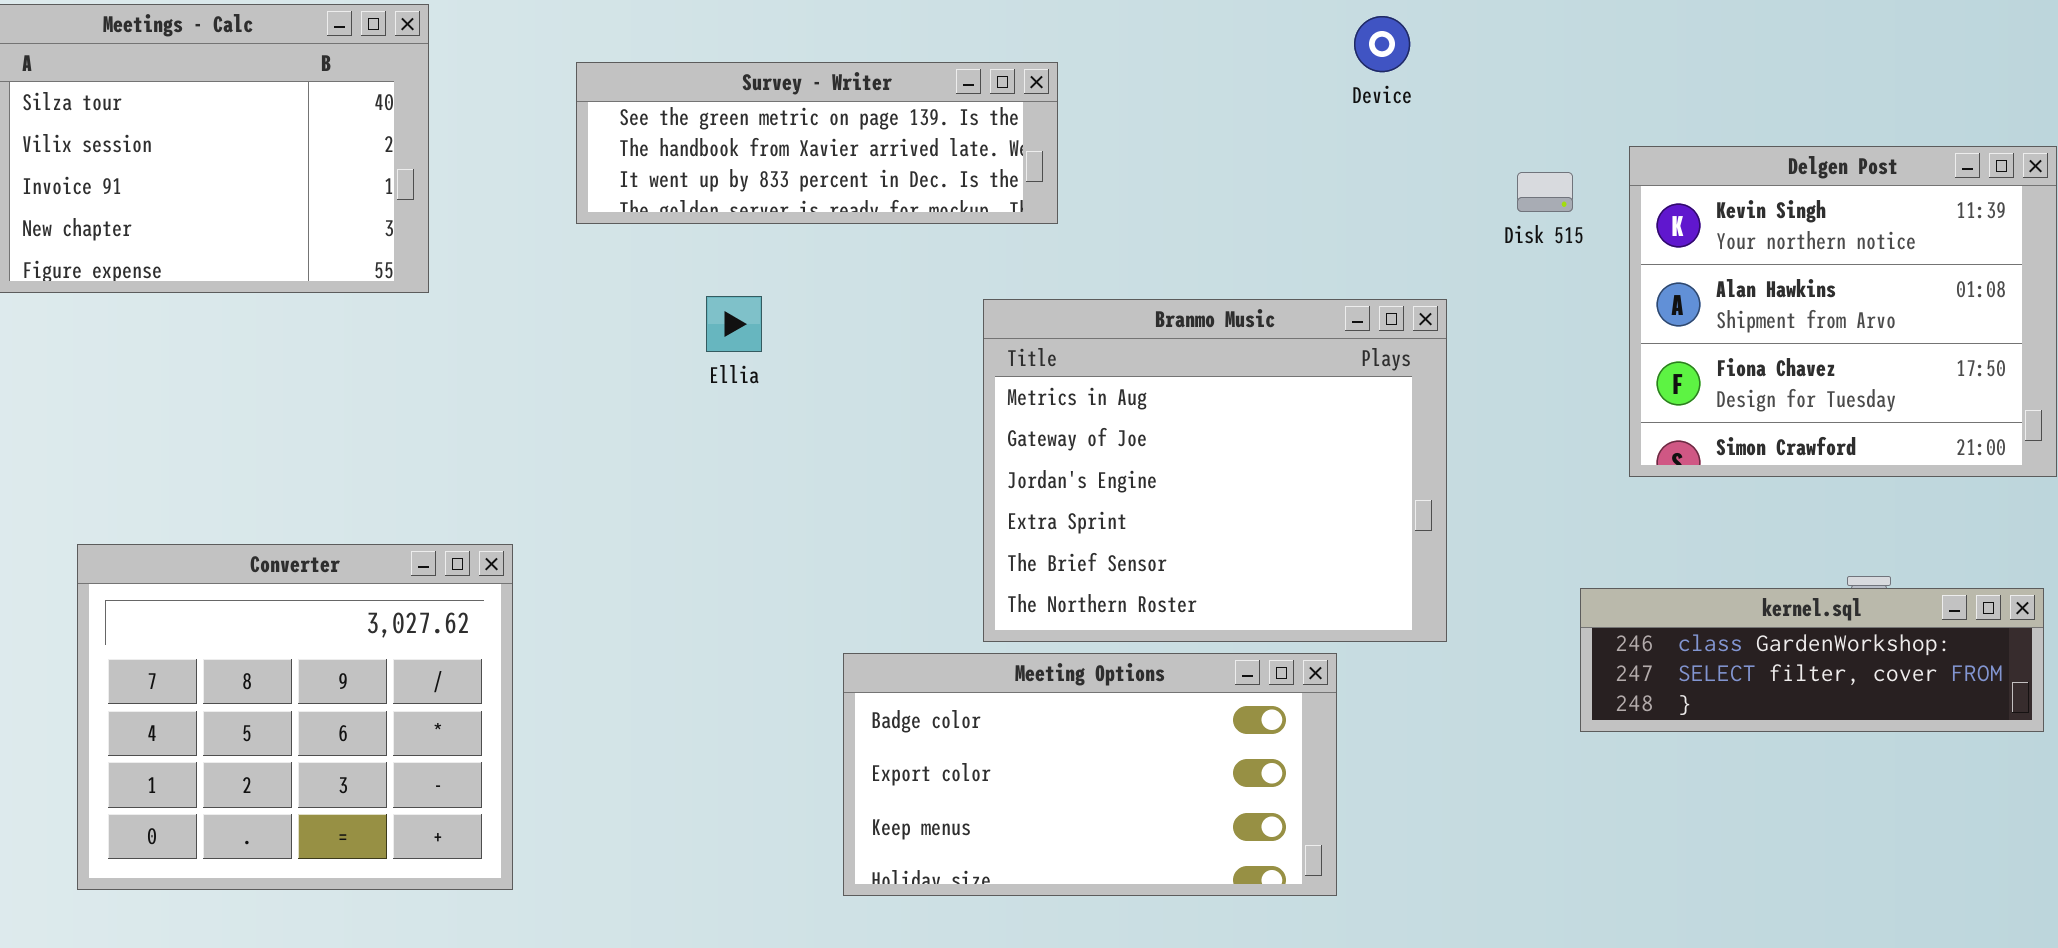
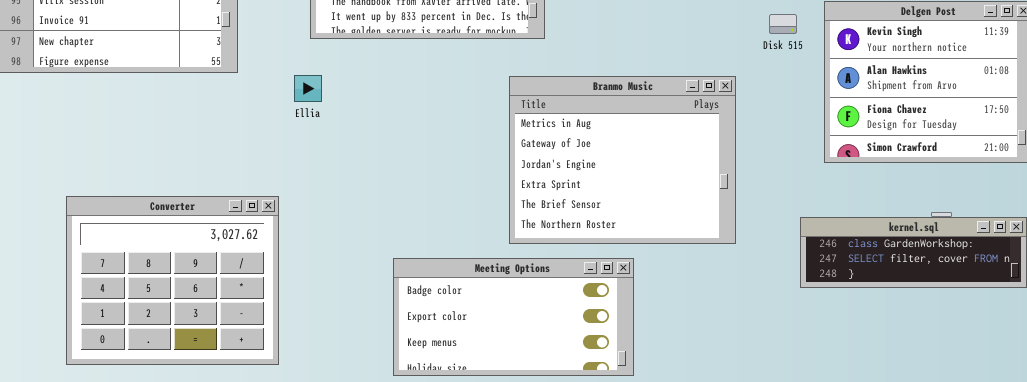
Ellia: [706,296,762,352] -> [294,75,322,102], moved
Meeting Options: [843,653,1337,896] -> [393,258,634,376], moved

